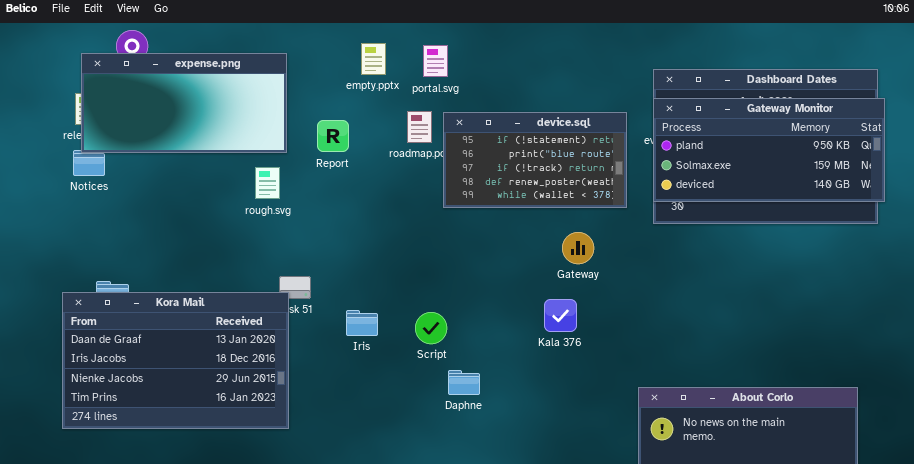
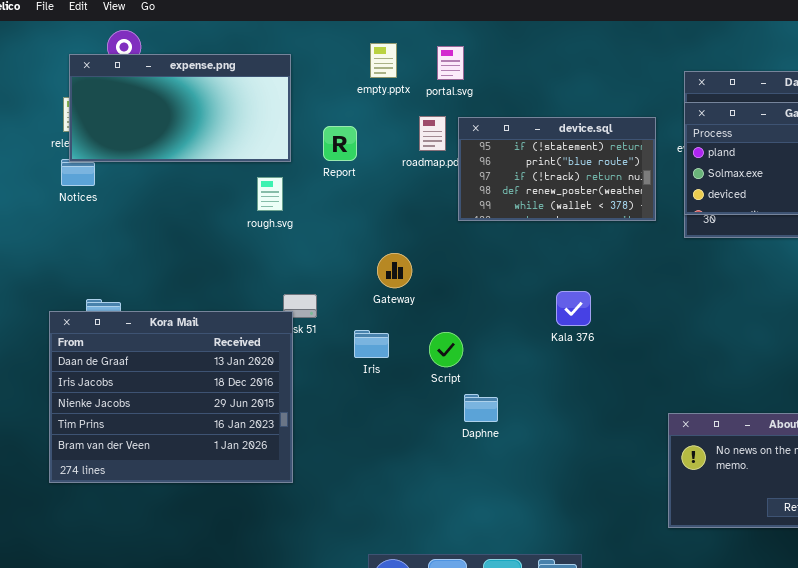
Gateway: [562,232,594,264] -> [377,253,412,288], moved
Kora Mail: [62,292,289,429] -> [49,311,293,483], resized
Kala 376: [544,299,577,332] -> [556,291,591,326], moved

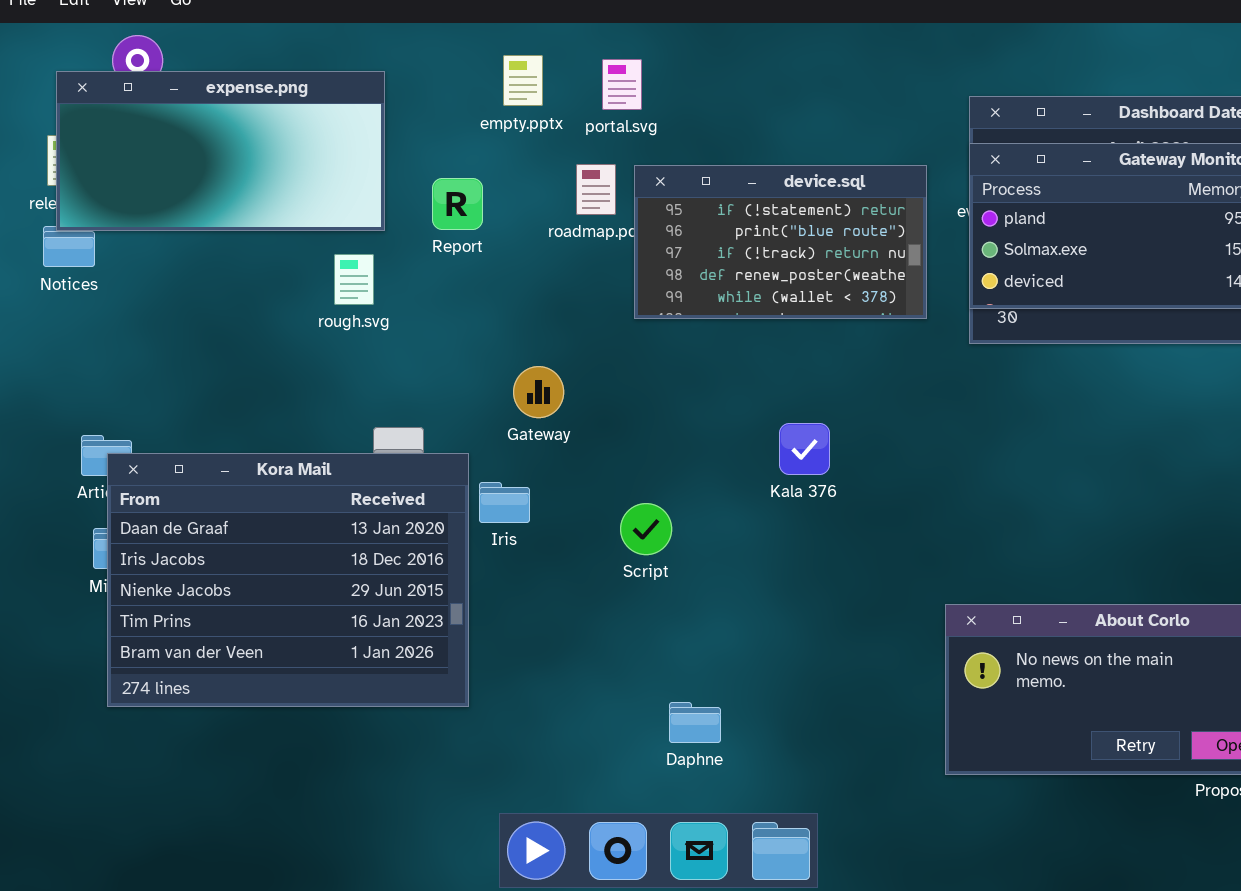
Kora Mail: [49,311,293,483] -> [107,453,469,707], moved
Script: [429,332,463,367] -> [620,503,672,555], moved
Daphne: [464,394,498,422] -> [669,702,721,743], moved

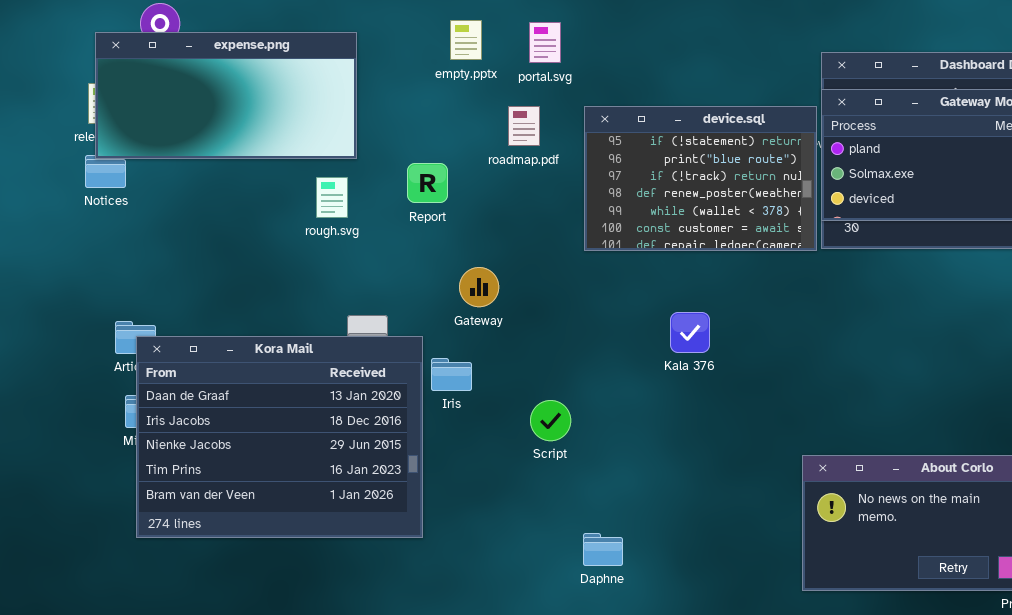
device.sql: [634,165,927,319] -> [584,106,817,251], moved, resized
Report: [432,178,483,230] -> [407,163,448,203], moved
Script: [620,503,672,555] -> [530,400,571,441], moved

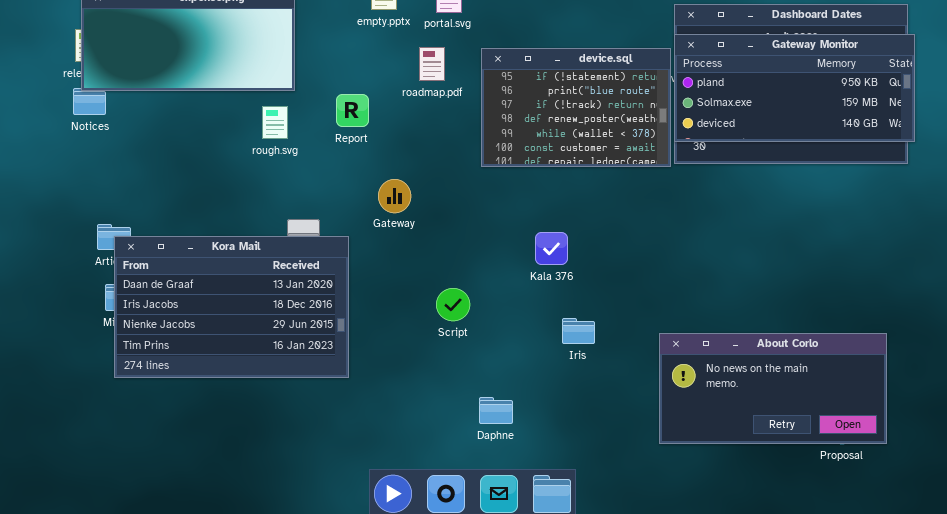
Kala 376: [670,312,710,353] -> [535,232,568,265], moved
Kora Mail: [136,336,423,538] -> [114,236,349,378], resized
Iris: [431,358,472,391] -> [562,318,595,344], moved

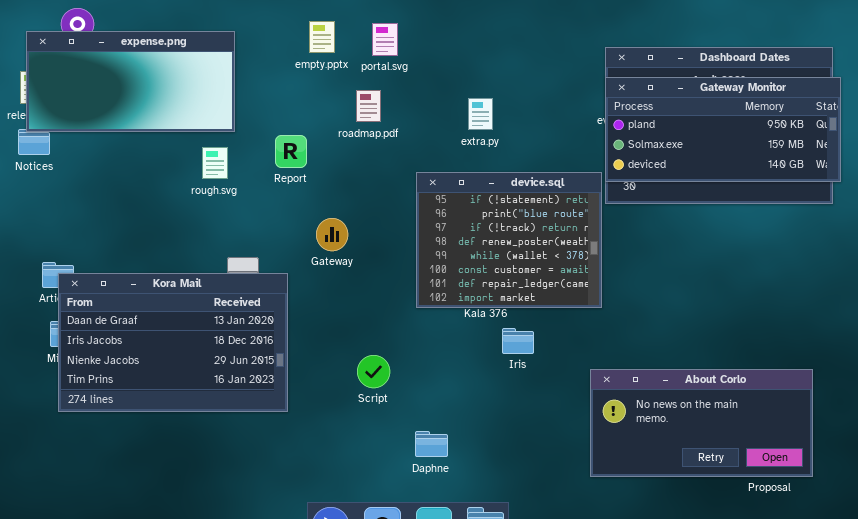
device.sql: [481,48,671,167] -> [416,172,602,308], moved, resized
Script: [436,288,470,321] -> [357,355,390,388], moved
Iris: [562,318,595,344] -> [502,328,534,354], moved

